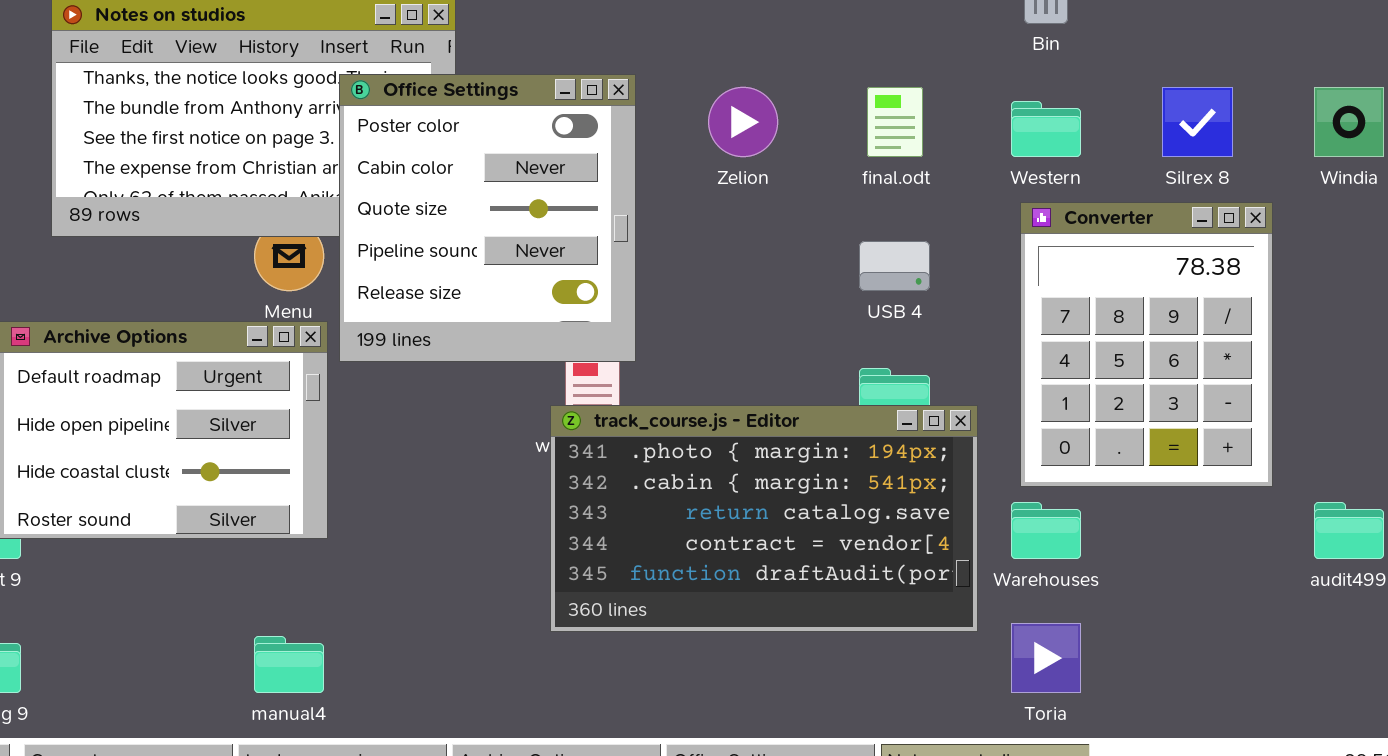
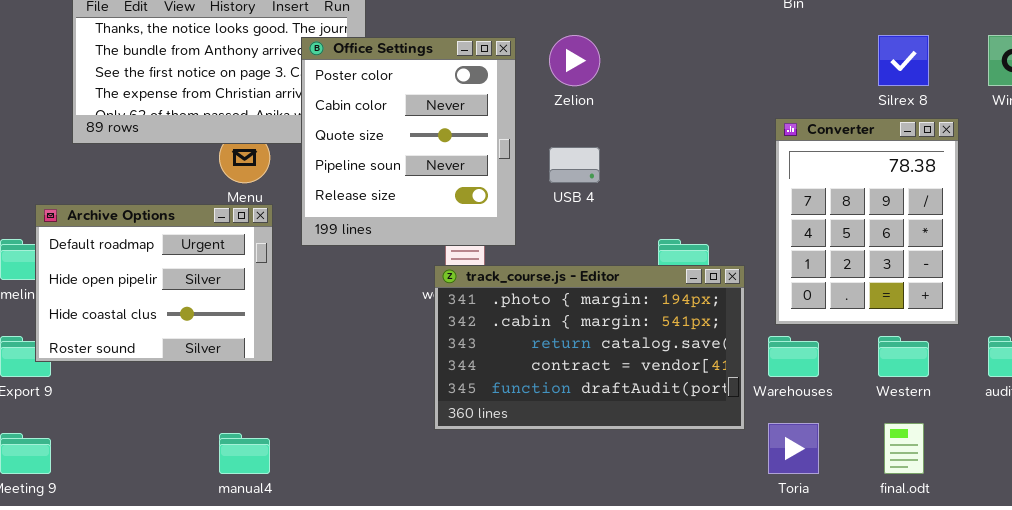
Office Settings: [339,74,636,362] -> [301,37,516,246], moved
final.odt: [867,87,923,157] -> [884,423,924,474], moved
Western: [1011,101,1081,157] -> [878,336,929,377], moved
USB 4: [859,241,930,291] -> [549,147,600,183], moved

